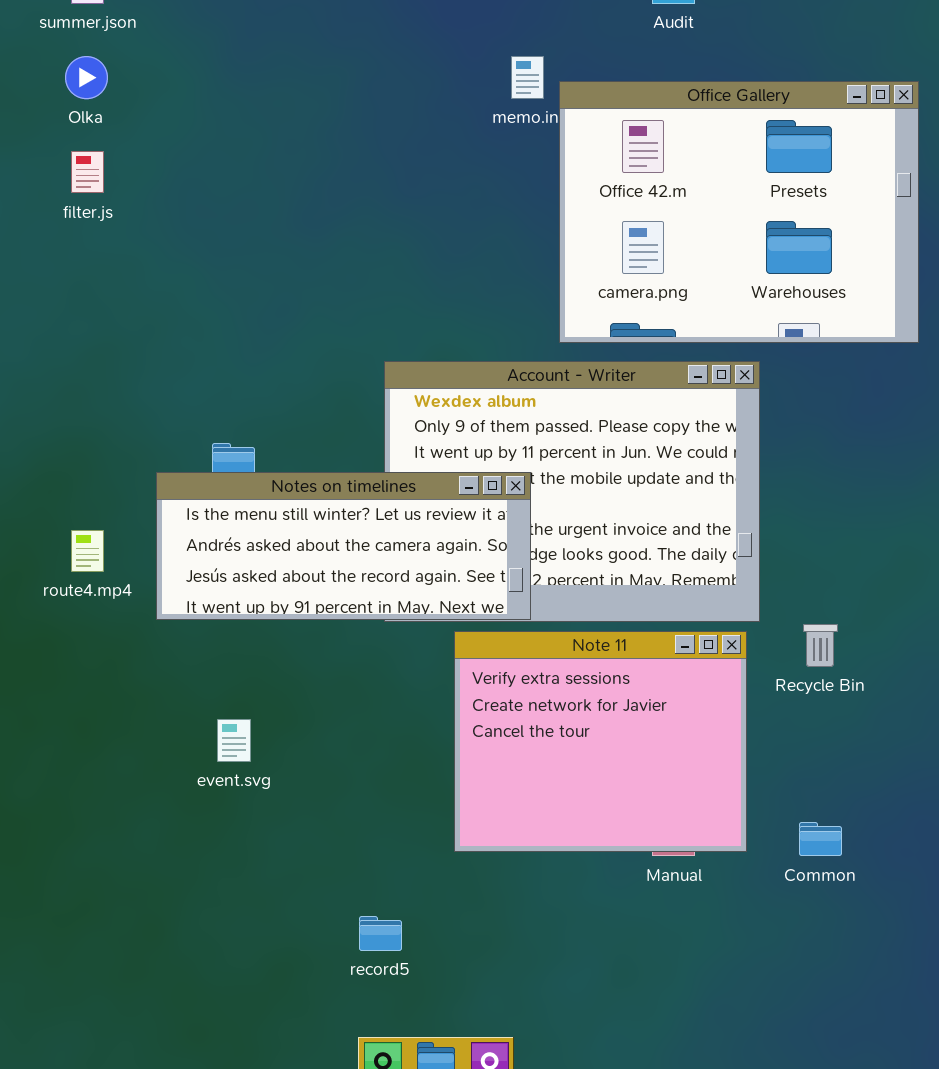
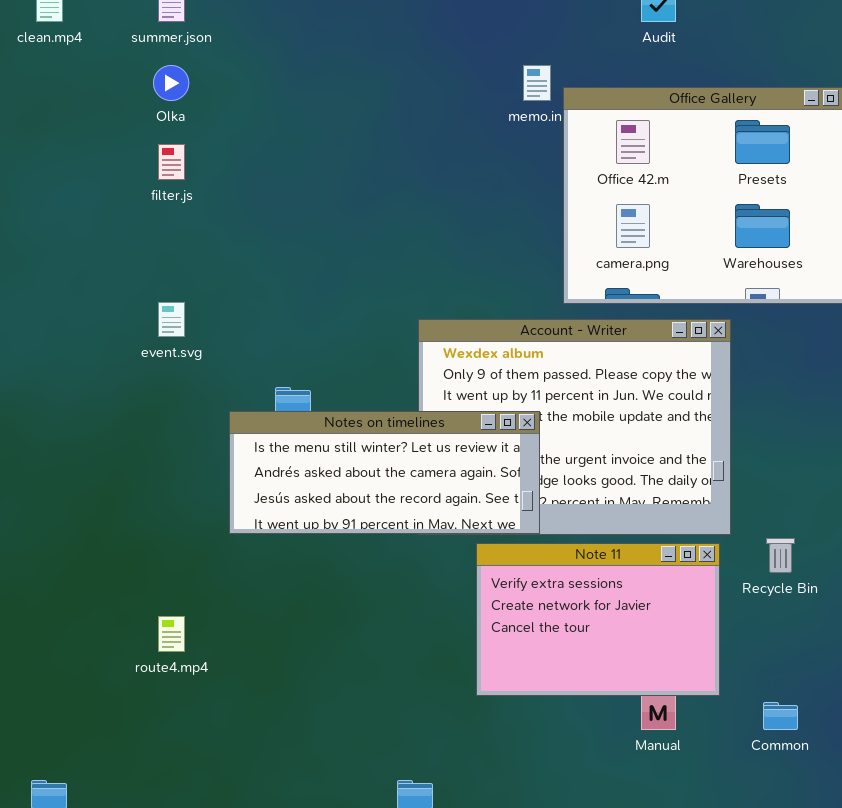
route4.mp4: [71,530,104,572] -> [158,616,185,652], moved
Note 11: [454,631,747,852] -> [476,543,720,696], resized
event.svg: [217,719,251,762] -> [158,302,185,337], moved

